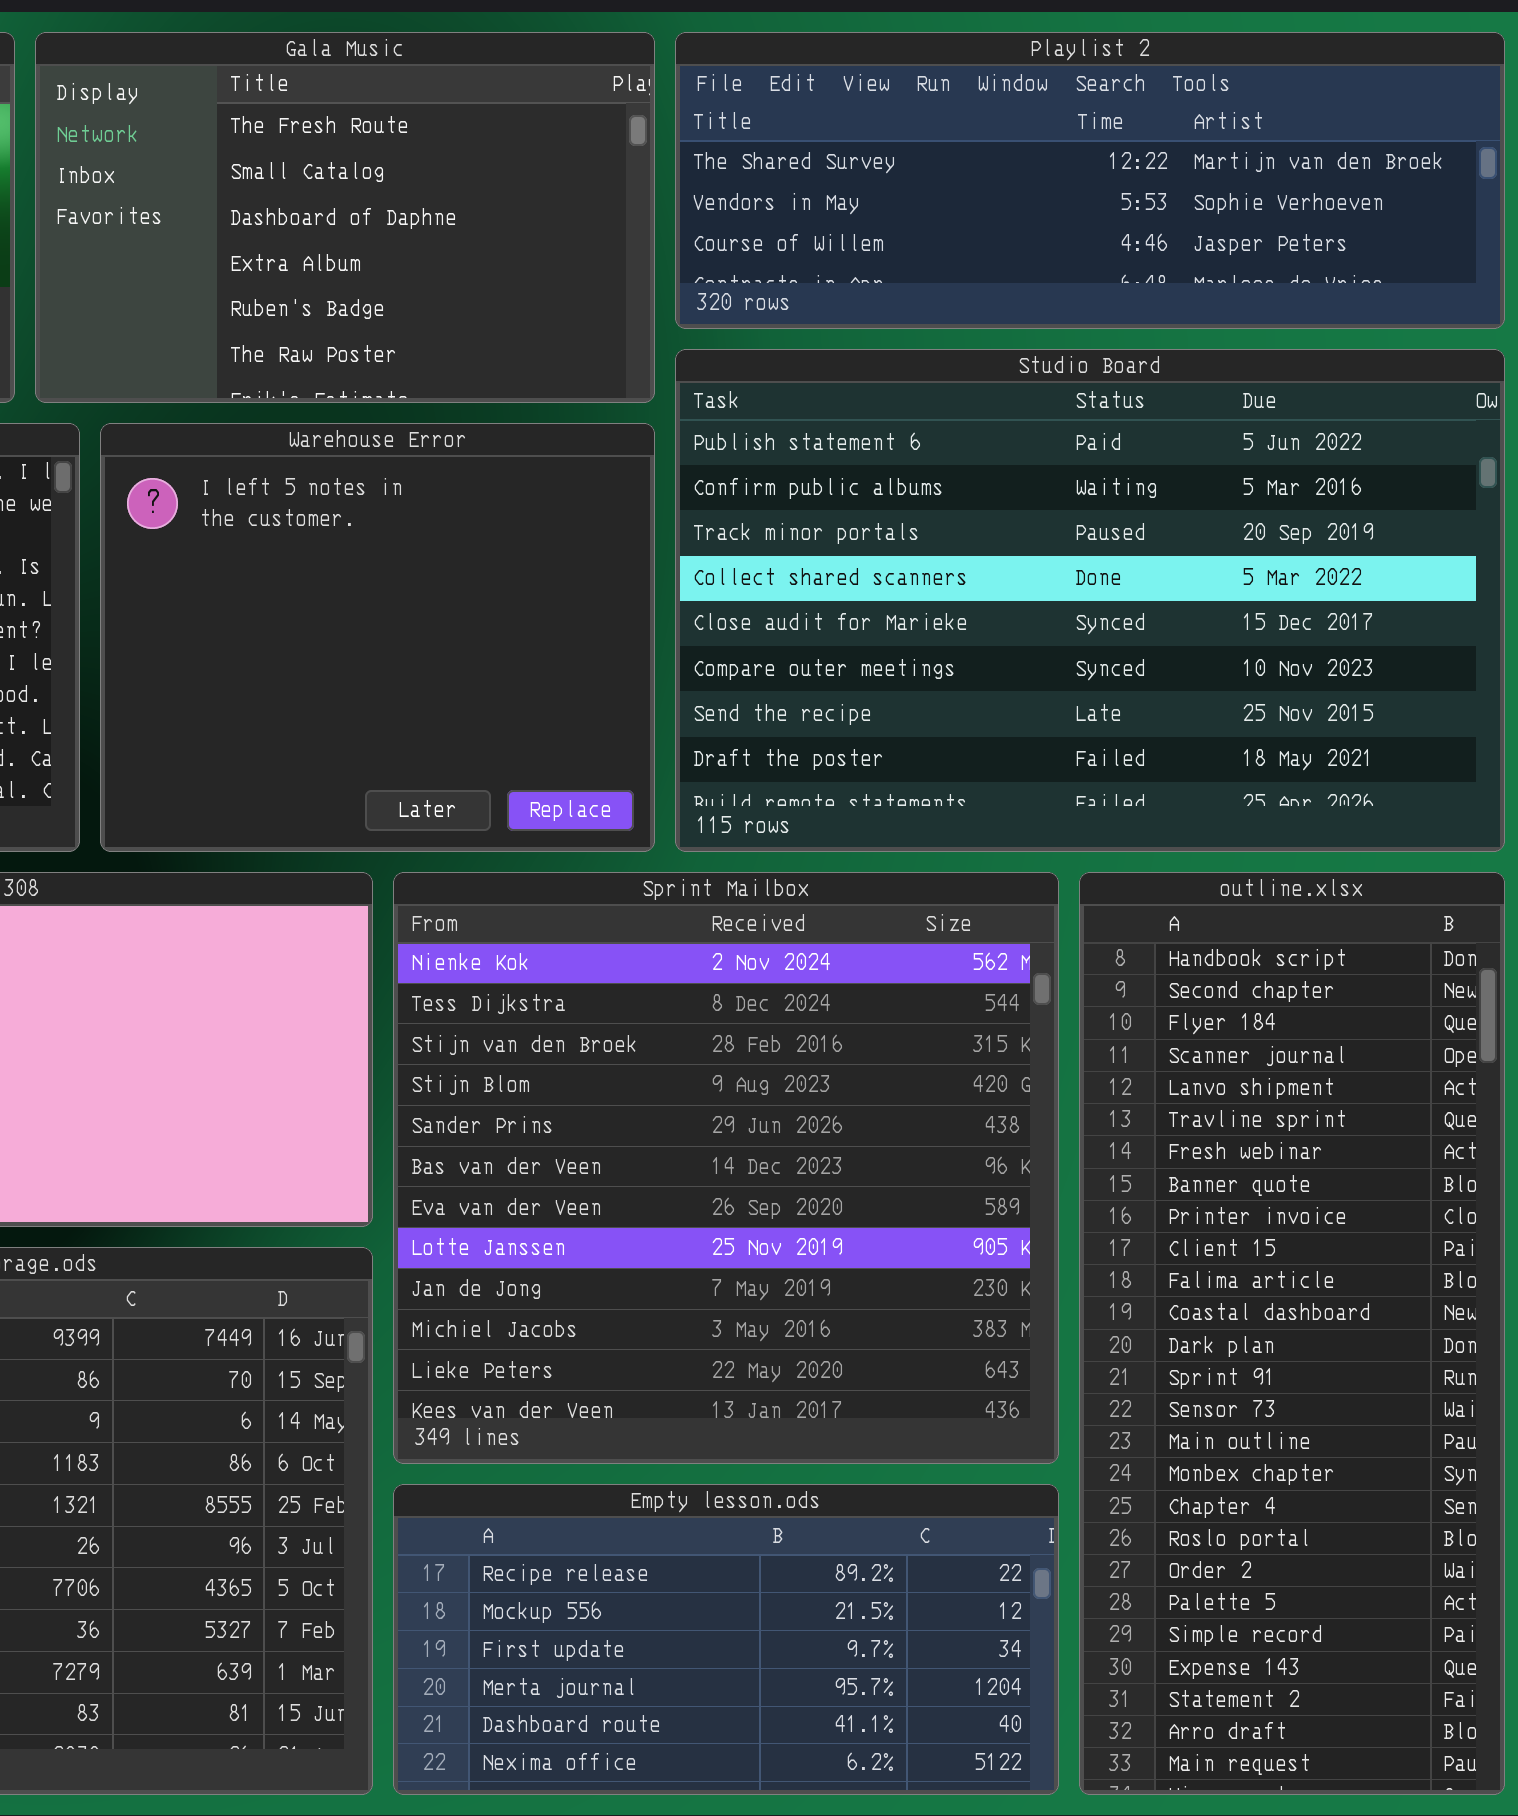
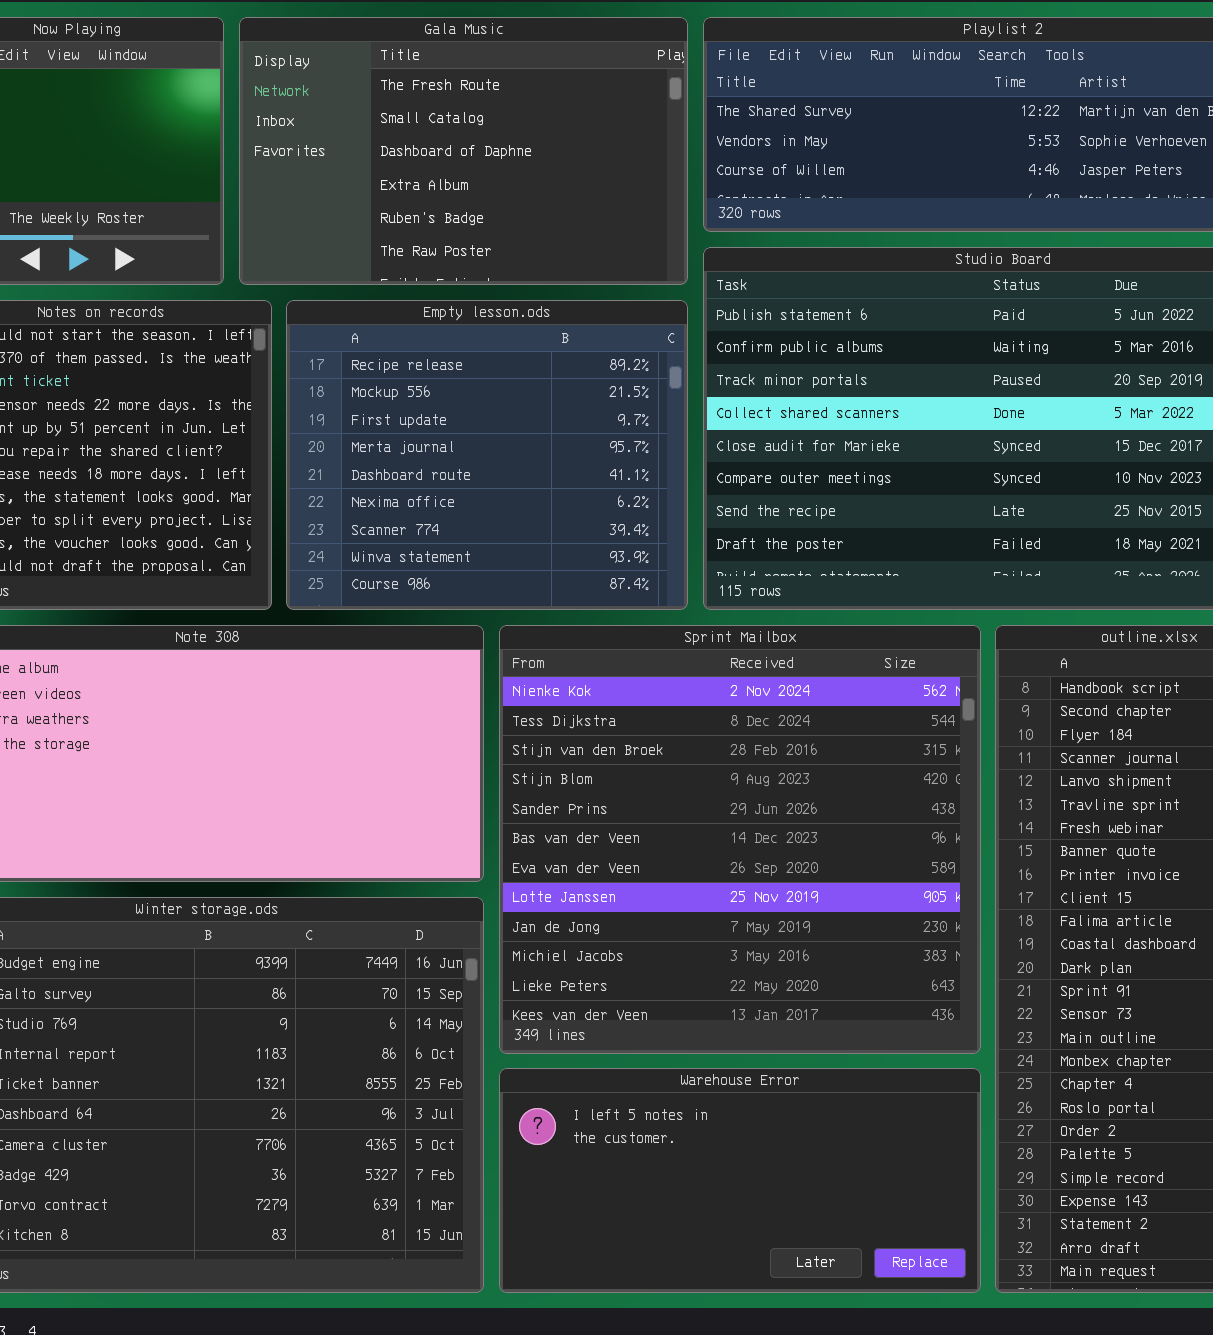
Warehouse Error: [100,423,655,852] -> [499,1068,981,1293], moved, resized
Empty lesson.ods: [393,1484,1059,1795] -> [286,300,688,610], moved, resized

